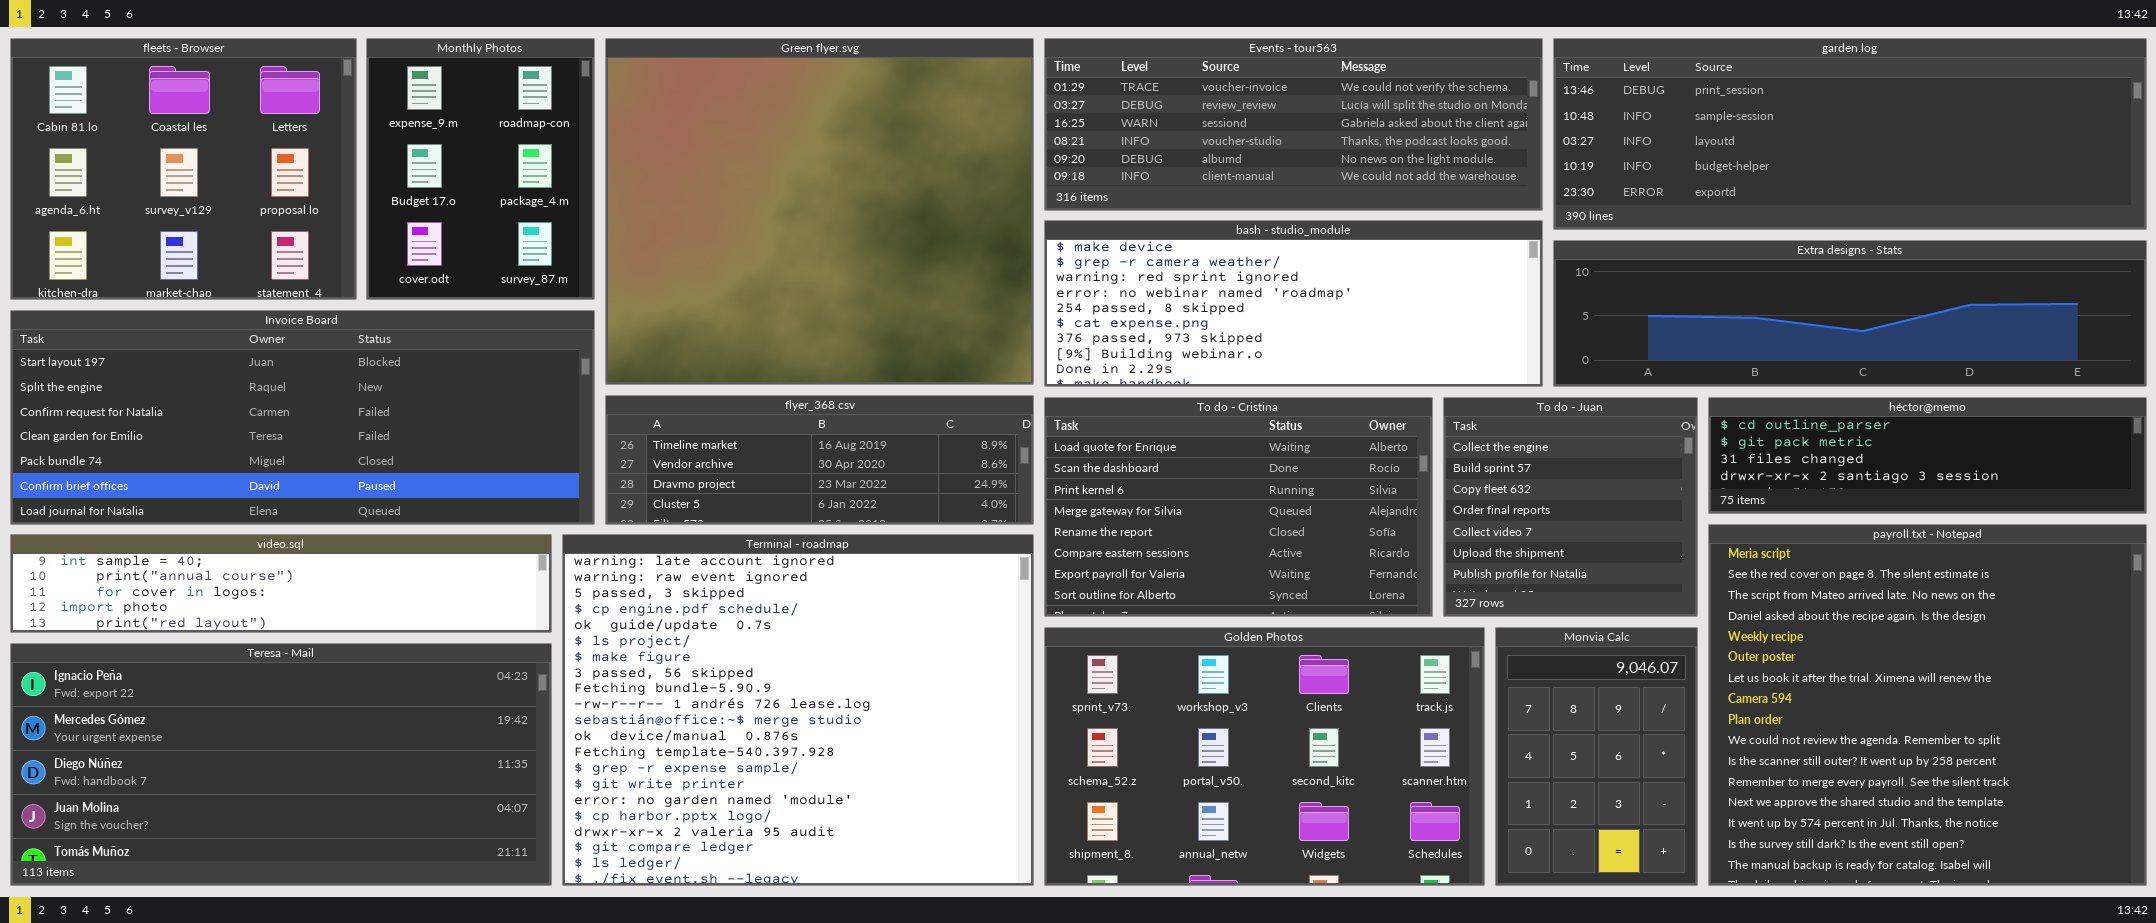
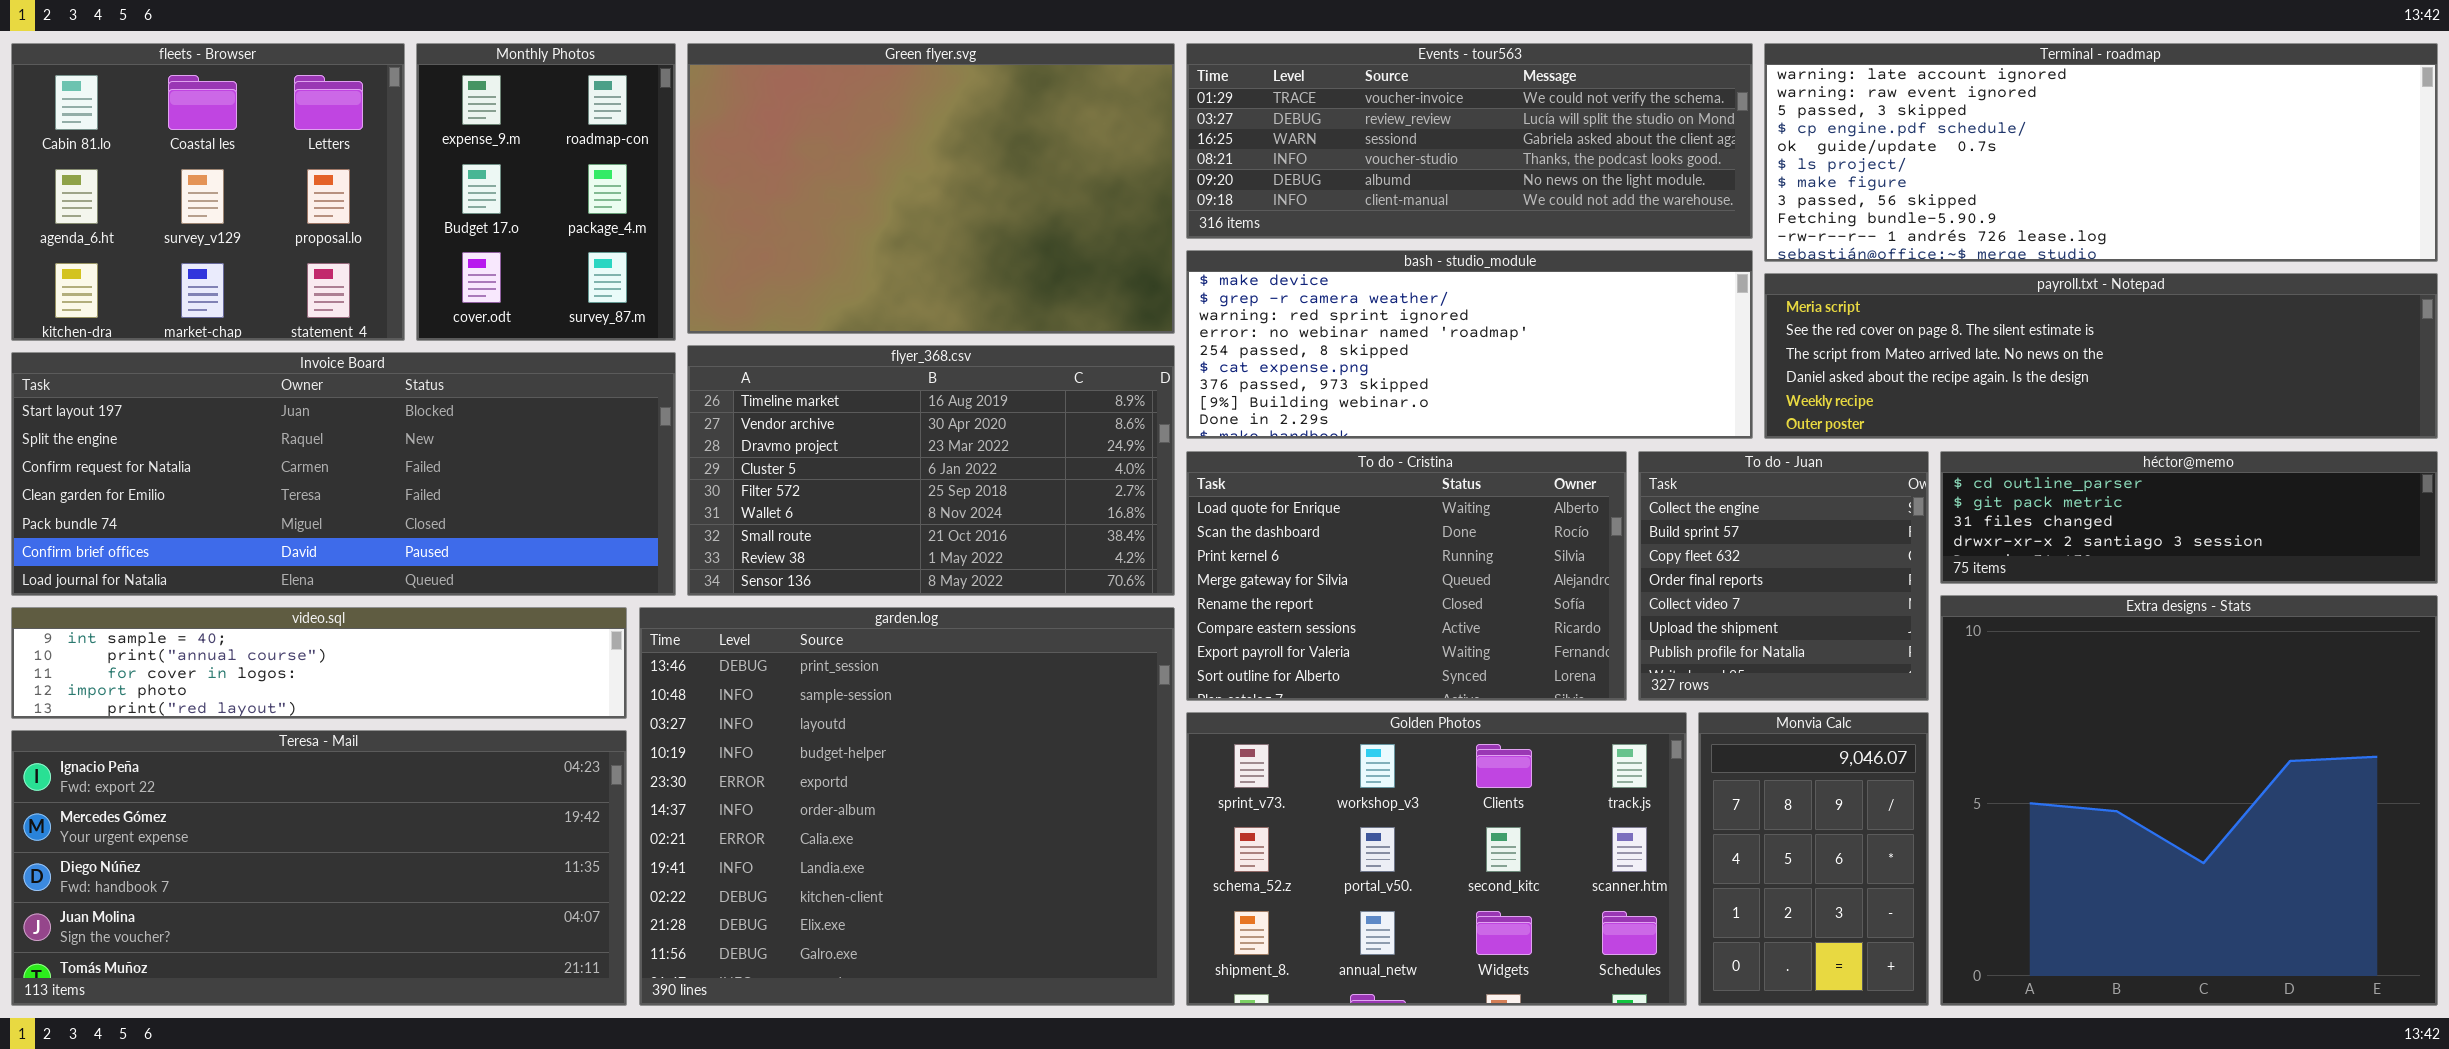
Green flyer.svg: [605,38,1034,385] -> [687,43,1175,334], resized
garden.log: [1553,38,2147,230] -> [639,607,1175,1006], moved, resized
Extra designs - Stats: [1553,240,2147,387] -> [1940,595,2438,1006], moved, resized
flyer_368.csv: [605,395,1034,525] -> [687,345,1175,596], resized
payroll.txt - Notepad: [1708,524,2147,886] -> [1764,273,2438,439], moved, resized
Terminal - roadmap: [562,534,1034,886] -> [1764,43,2438,262], moved, resized

